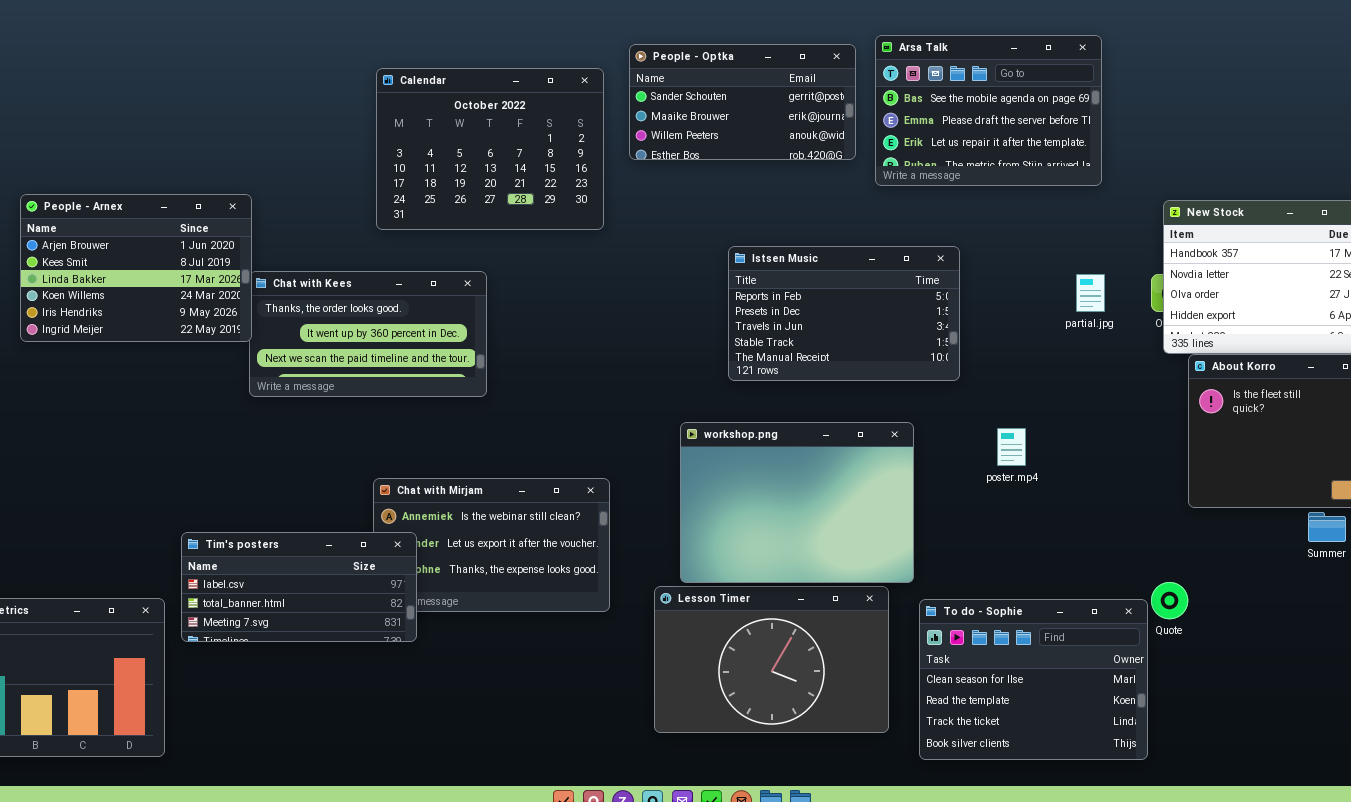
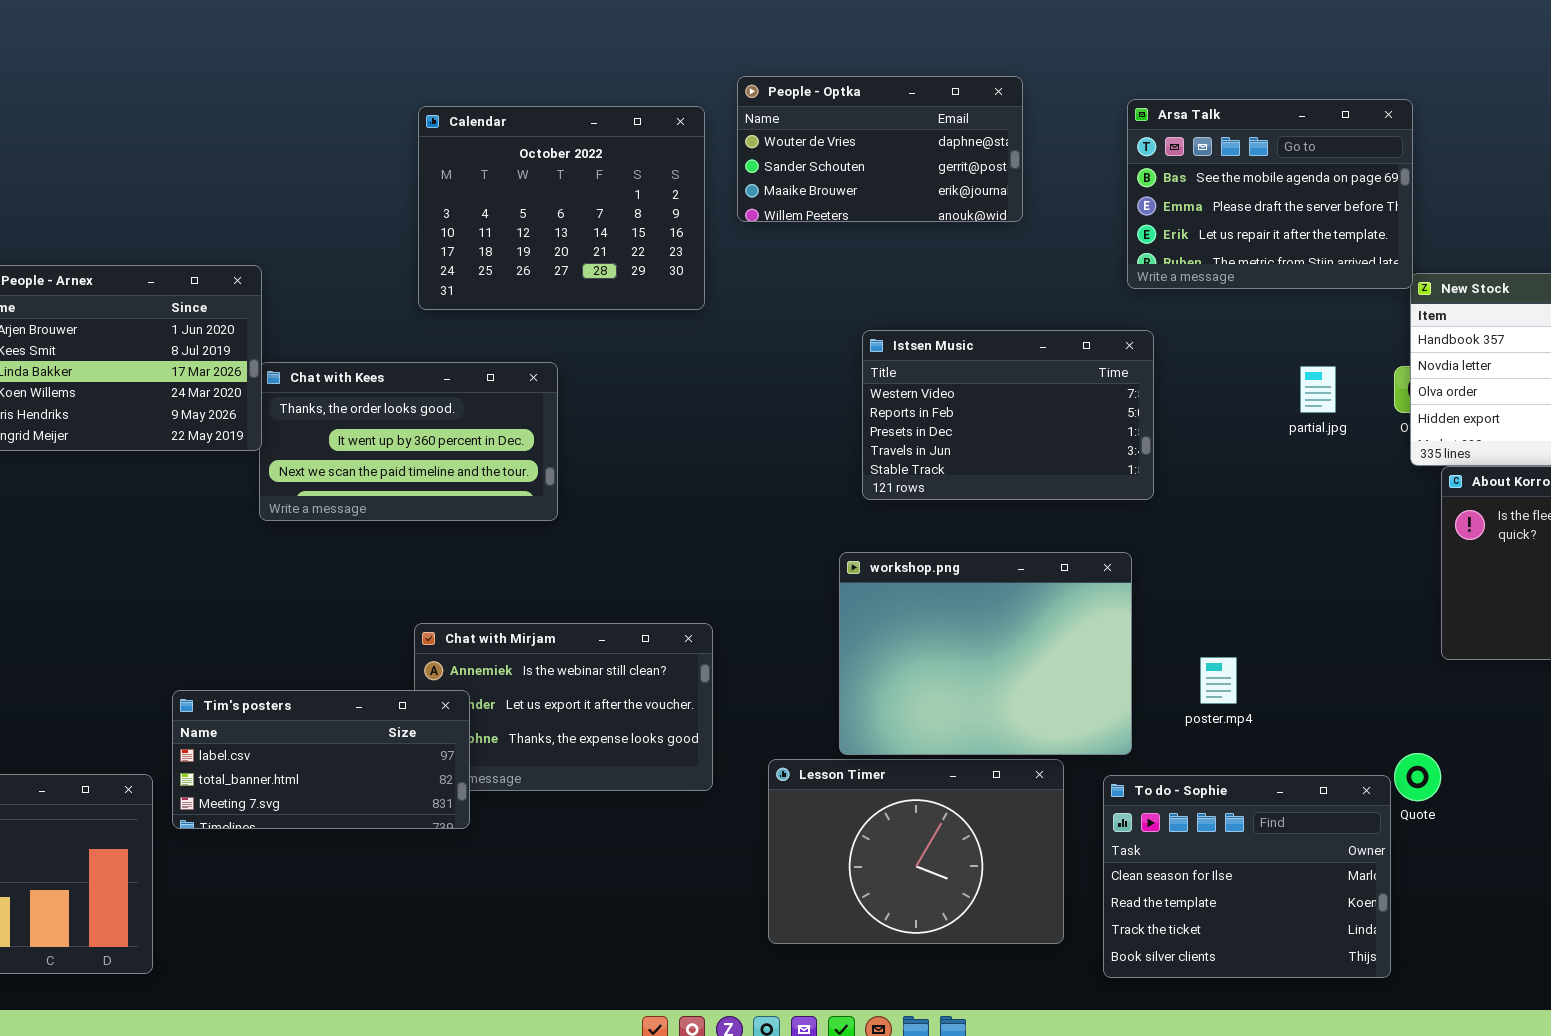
Arsa Talk: [875,35,1102,186] -> [1127,99,1413,289], moved
People - Optka: [629,44,856,160] -> [737,76,1023,222], scrolled up 1 row
Istsen Music: [728,246,960,381] -> [862,330,1154,500], scrolled up 1 row
workshop.png: [680,422,914,583] -> [839,552,1132,755], moved
poster.mp4: [997,428,1026,466] -> [1200,657,1237,704], moved

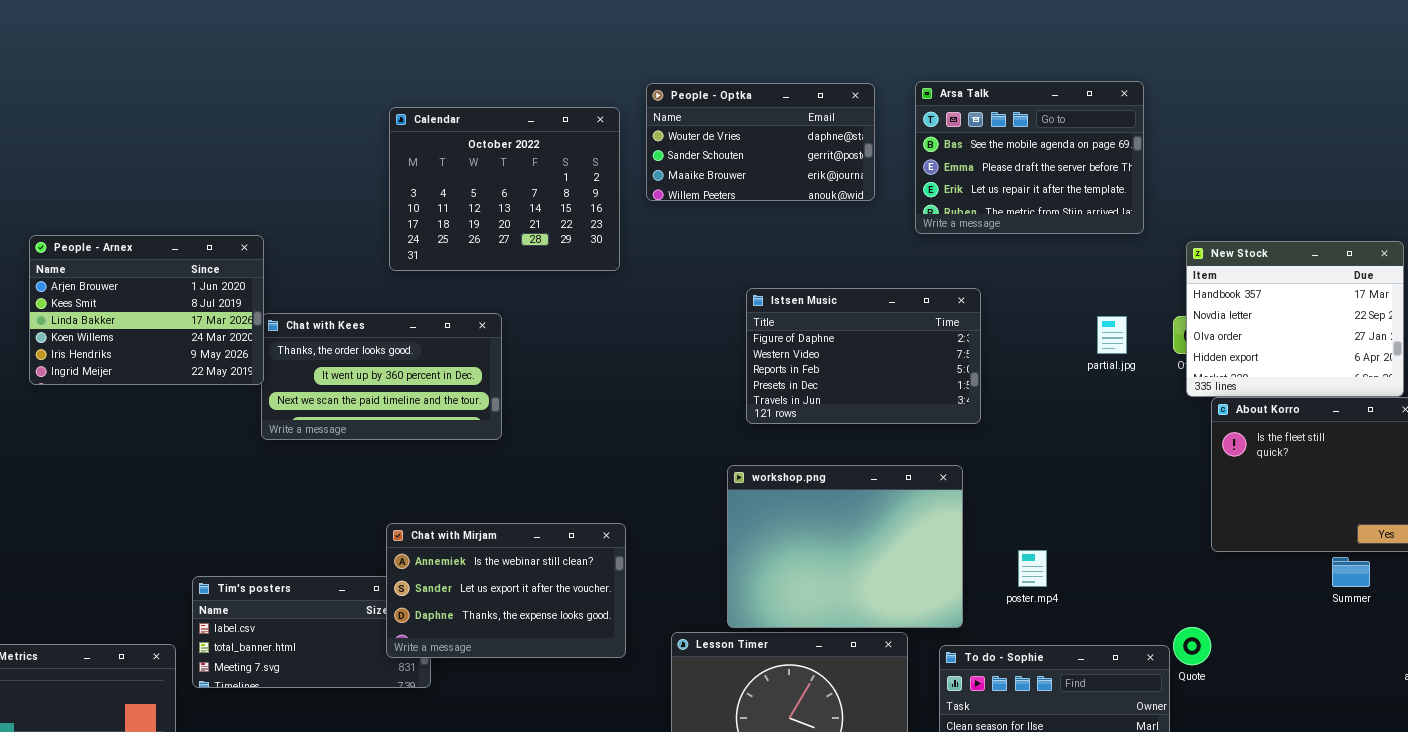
Arsa Talk: [1127,99,1413,289] -> [915,81,1144,234], moved
Istsen Music: [862,330,1154,500] -> [746,288,981,424], scrolled up 1 row
Chat with Mirjam: [414,623,713,791] -> [386,523,626,658], raised

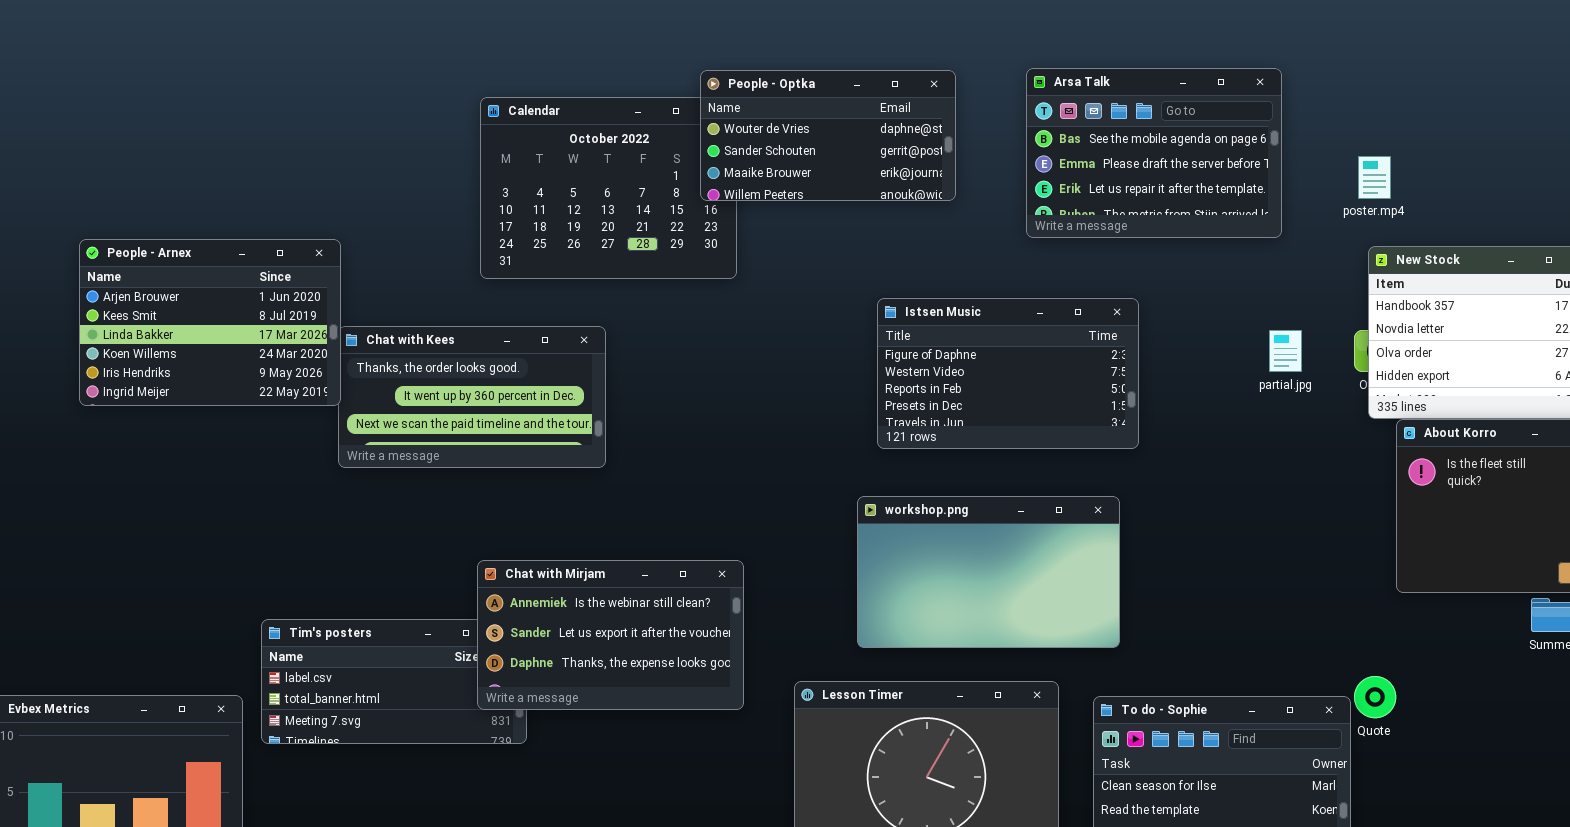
Arsa Talk: [915,81,1144,234] -> [1026,68,1282,238], moved
People - Optka: [646,83,875,201] -> [700,70,956,201], moved
workshop.png: [727,465,963,628] -> [857,496,1120,648], resized
poster.mp4: [1018,550,1047,587] -> [1358,156,1391,199], moved

